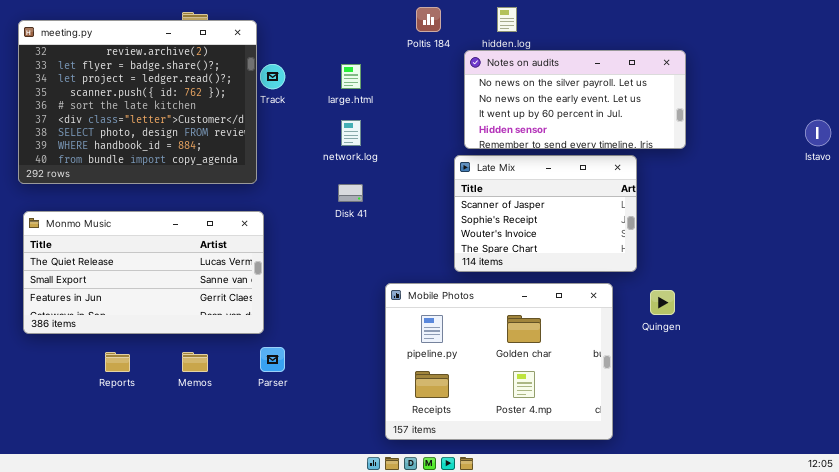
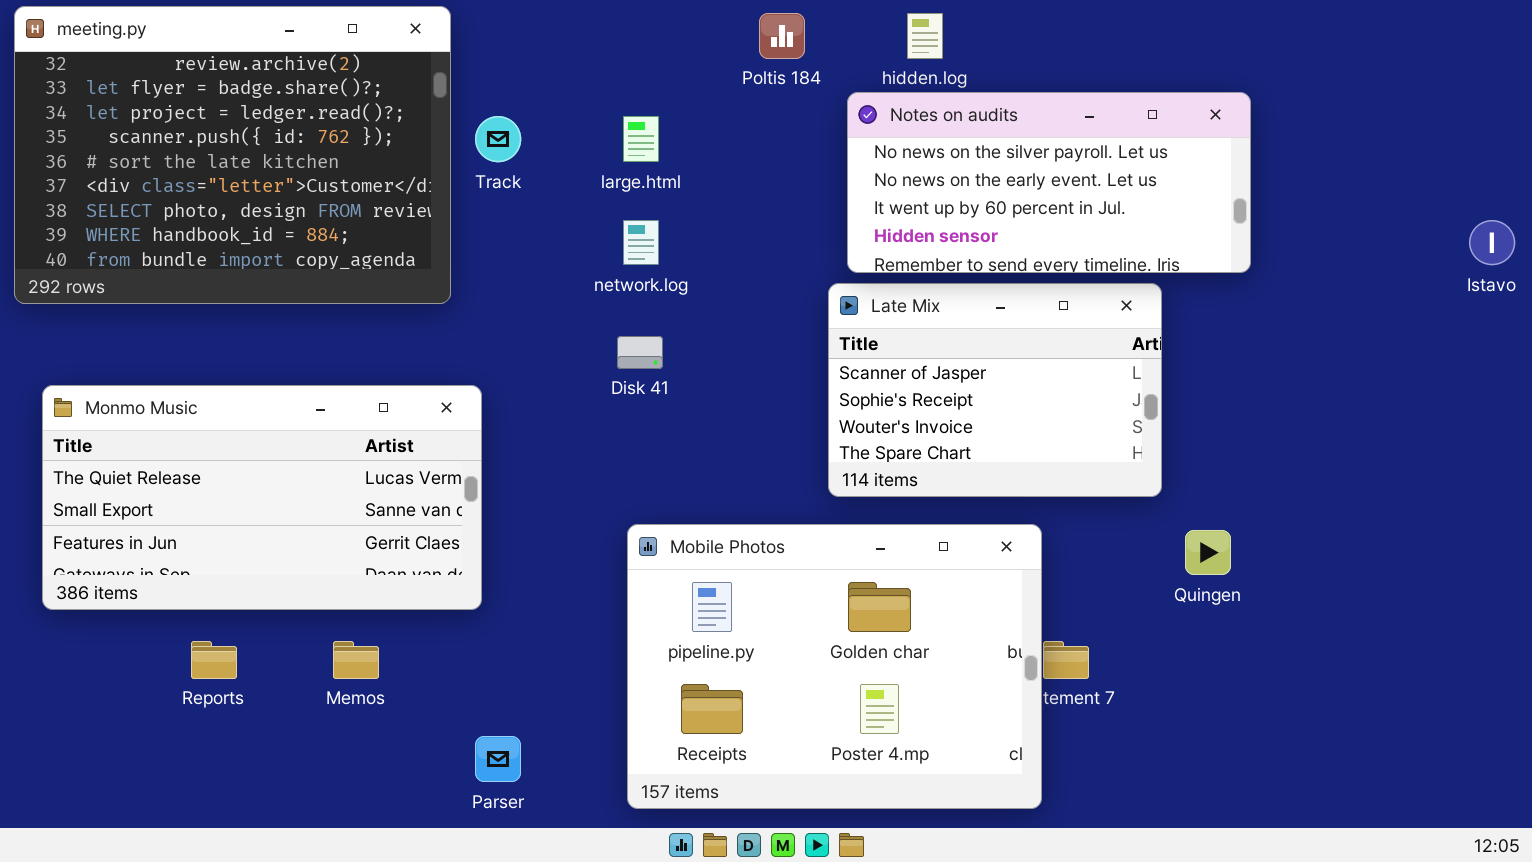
meeting.py: [18,20,257,184] -> [14,6,451,304], moved
Mobile Photos: [385,283,613,440] -> [627,524,1042,809], moved
Parser: [260,347,285,372] -> [475,736,521,782], moved

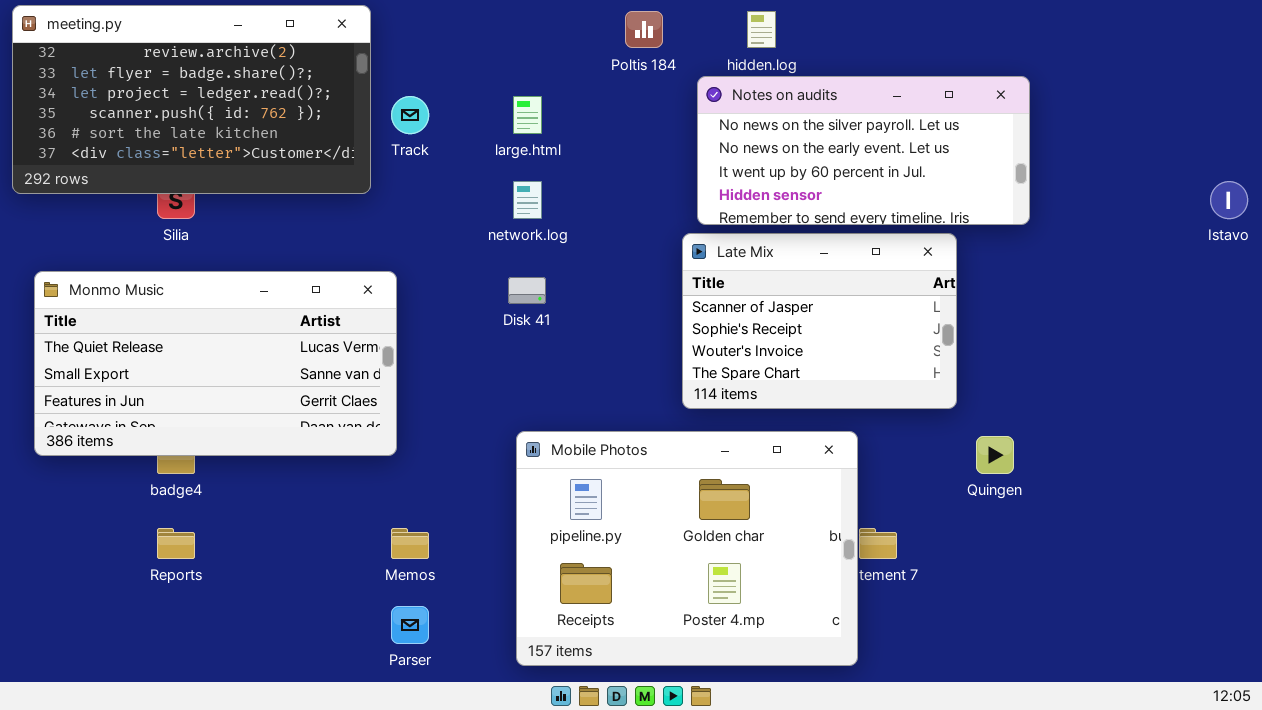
meeting.py: [14,6,451,304] -> [12,5,371,194], resized
Monmo Music: [42,385,482,610] -> [34,271,397,456], moved
Memos: [333,641,379,679] -> [391,528,429,559], moved

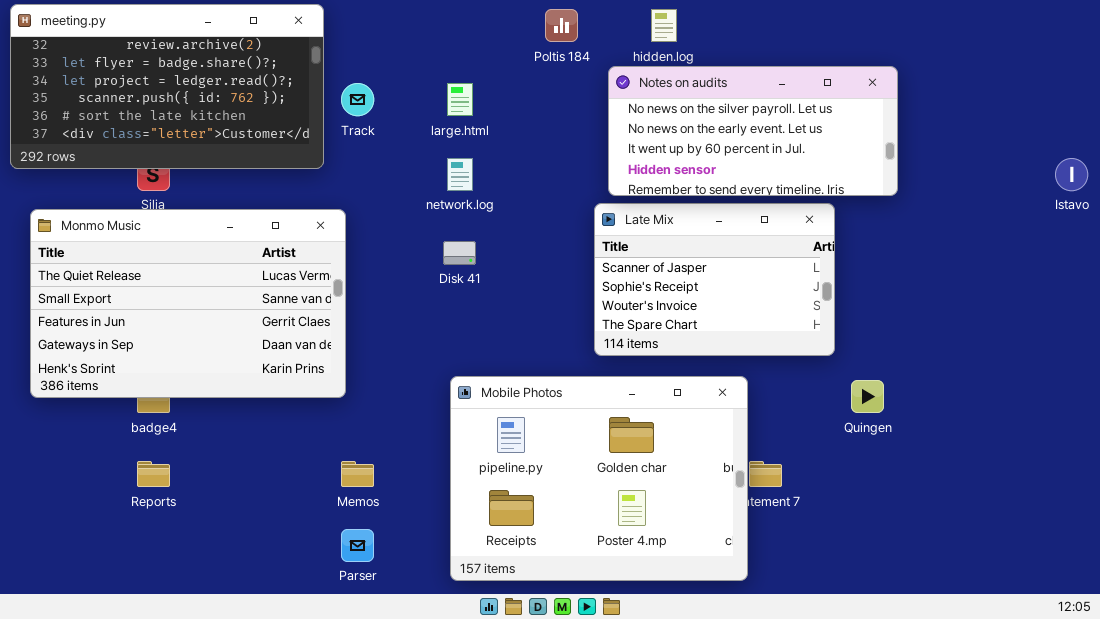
Monmo Music: [34,271,397,456] -> [30,209,346,398], resized

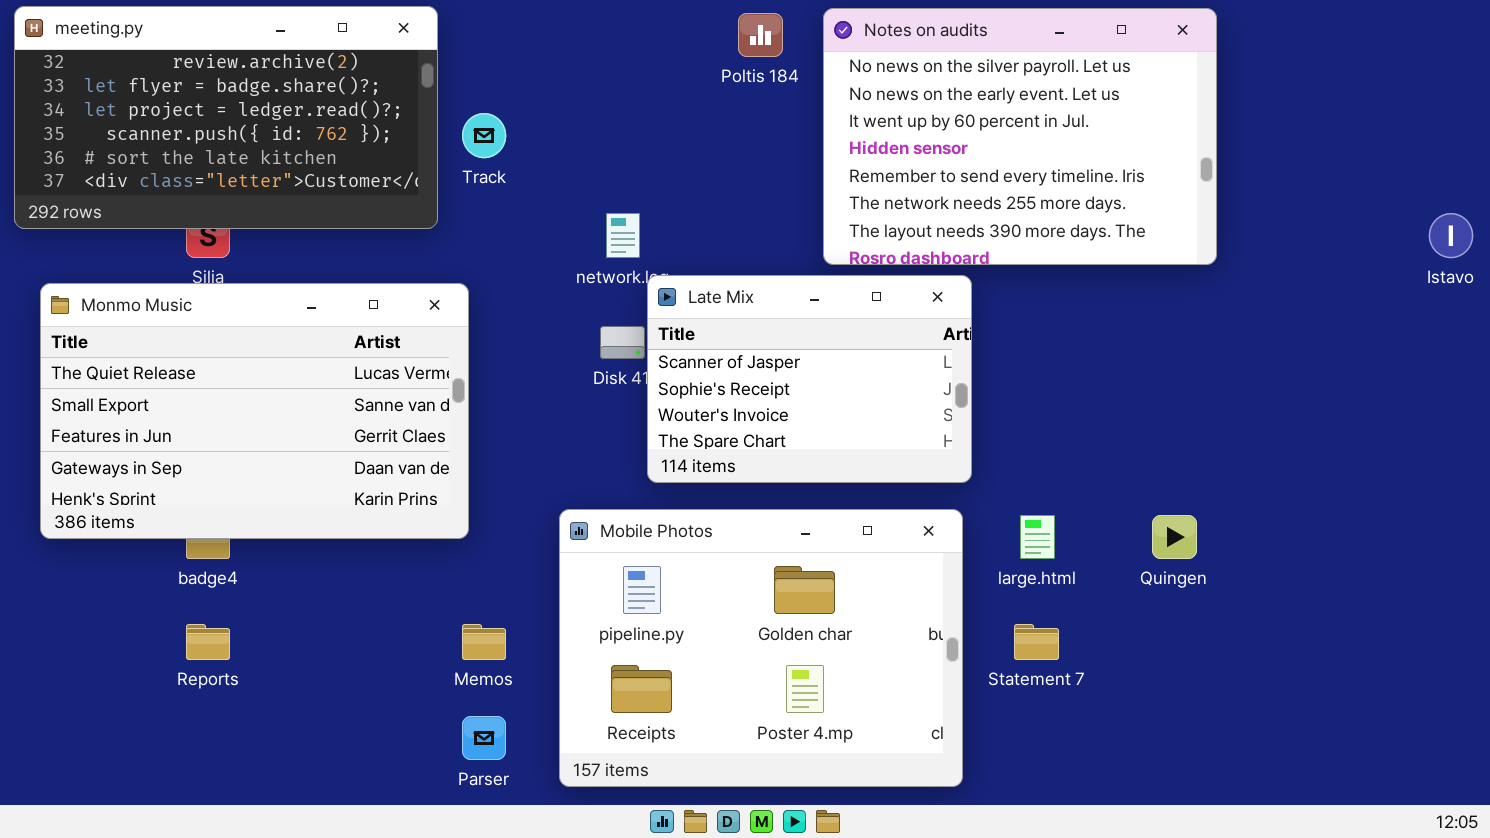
Notes on audits: [608,66,898,196] -> [823,8,1217,265], resized
large.html: [447,83,473,116] -> [1020,515,1055,559], moved
Late Mix: [594,203,835,356] -> [647,275,972,483], moved
Mobile Photos: [450,376,748,581] -> [559,509,963,787], moved

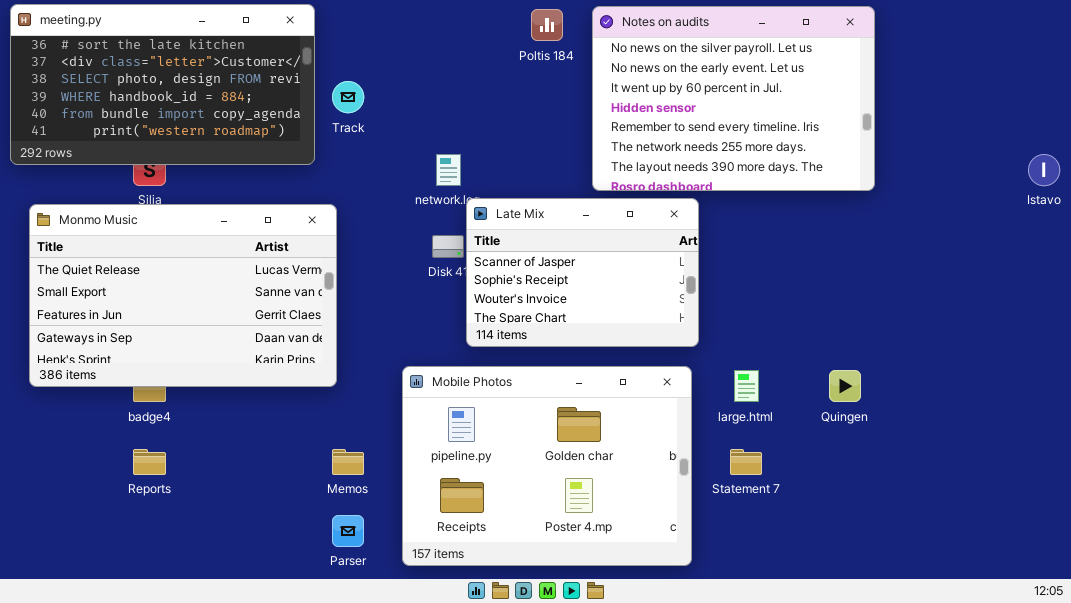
meeting.py: [14,6,438,229] -> [10,4,315,165], scrolled down 4 rows

